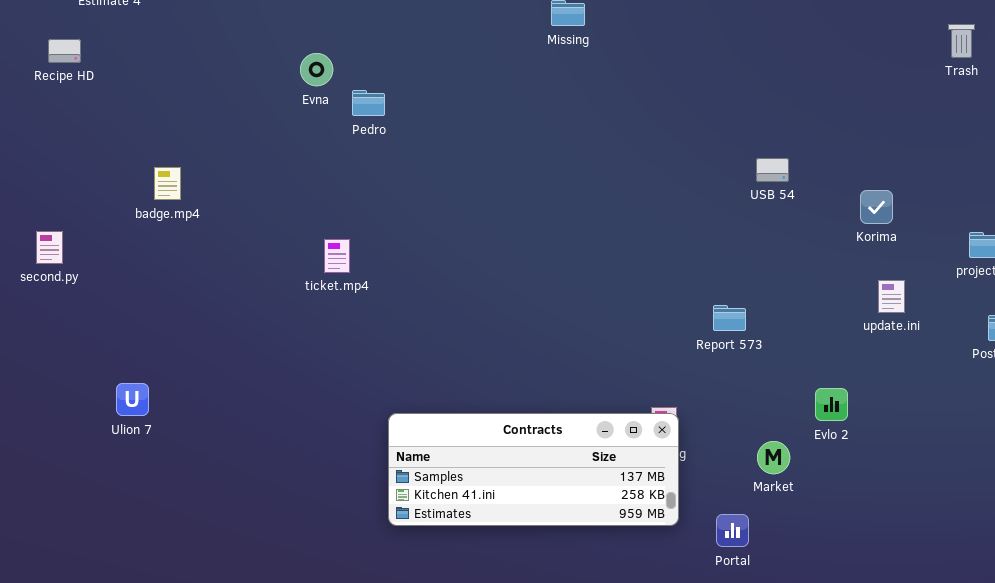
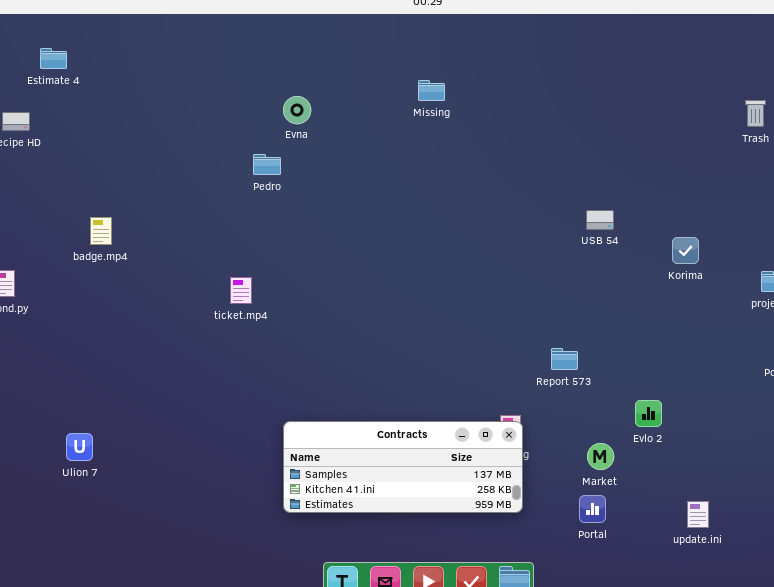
Evna: [300,53,333,86] -> [283,96,311,124], moved
update.ini: [878,280,905,313] -> [687,501,709,528], moved
Report 573: [713,305,746,331] -> [551,348,578,370], moved
Ulion 7: [116,383,149,416] -> [66,433,93,461], moved
Portal: [716,514,749,547] -> [579,495,606,523], moved

